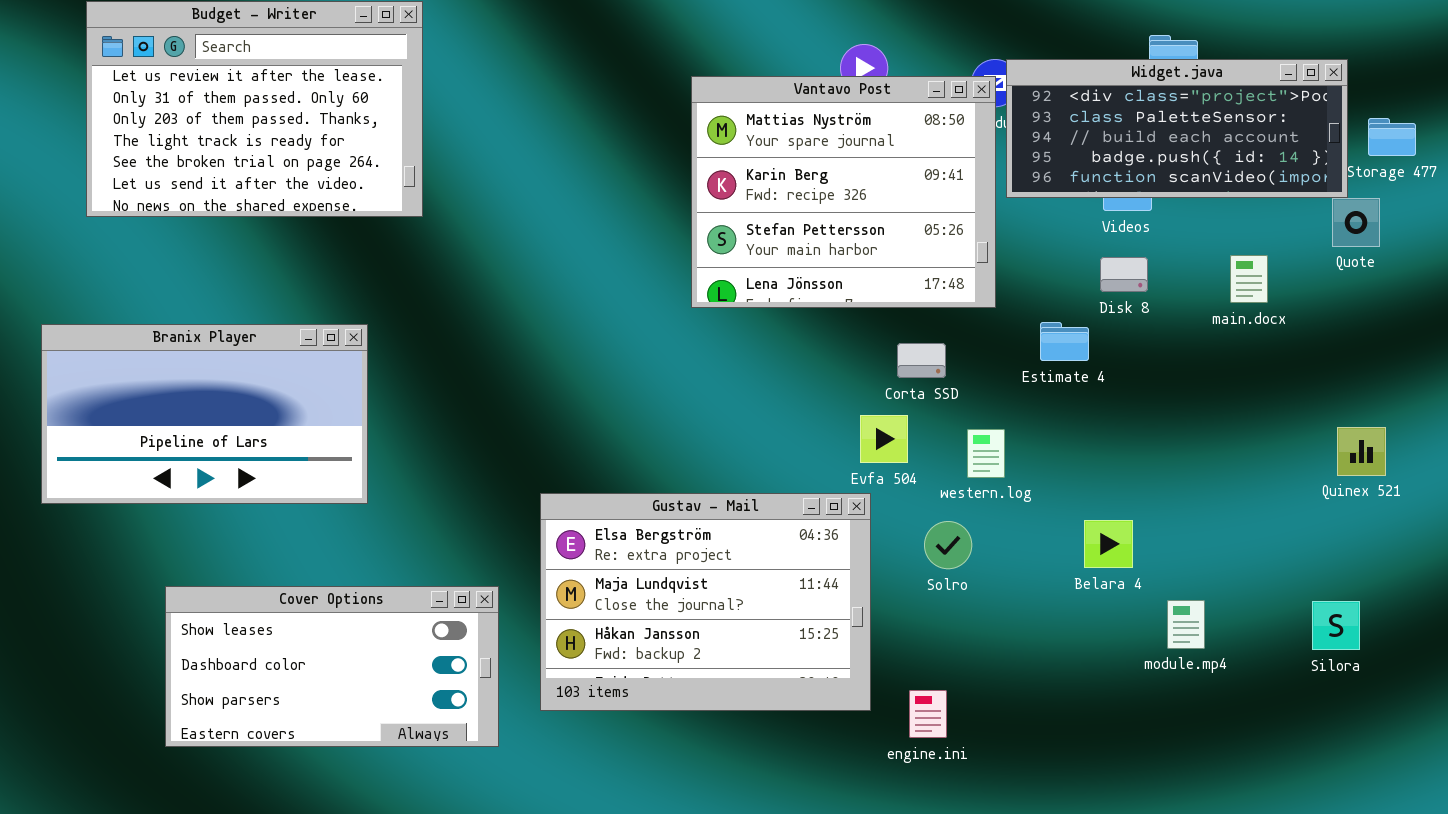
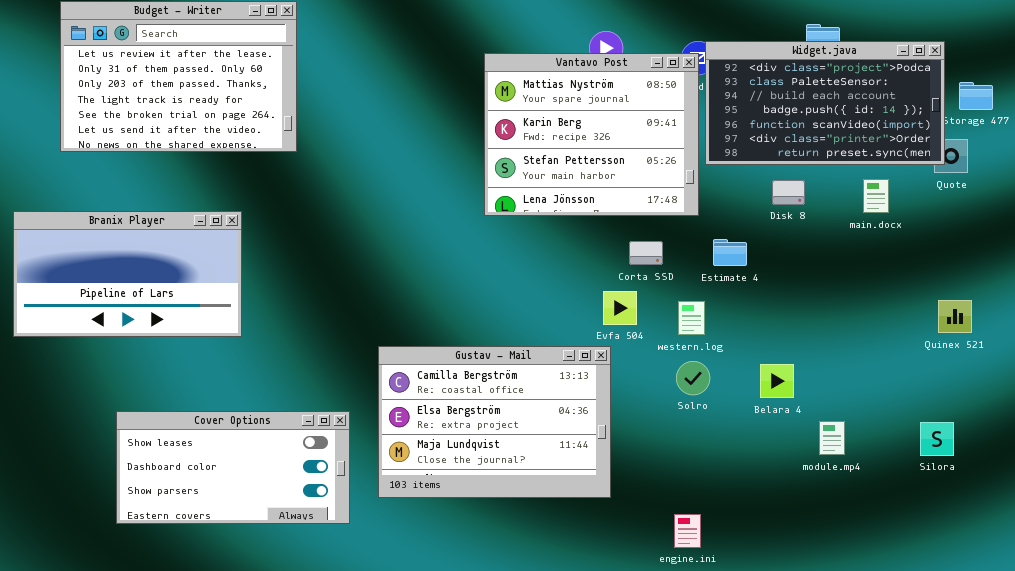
Widget.java: [1006,59,1348,198] -> [705,41,945,165], resized
Estimate 4: [1040,322,1089,361] -> [713,239,747,266], moved
Branix Player: [41,324,368,504] -> [13,211,242,337], moved
Gustav - Mail: [540,493,871,711] -> [378,346,611,498], scrolled up 1 row
Solro: [924,521,972,569] -> [676,361,710,395], moved
engine.ini: [909,690,947,738] -> [674,514,701,548], moved

